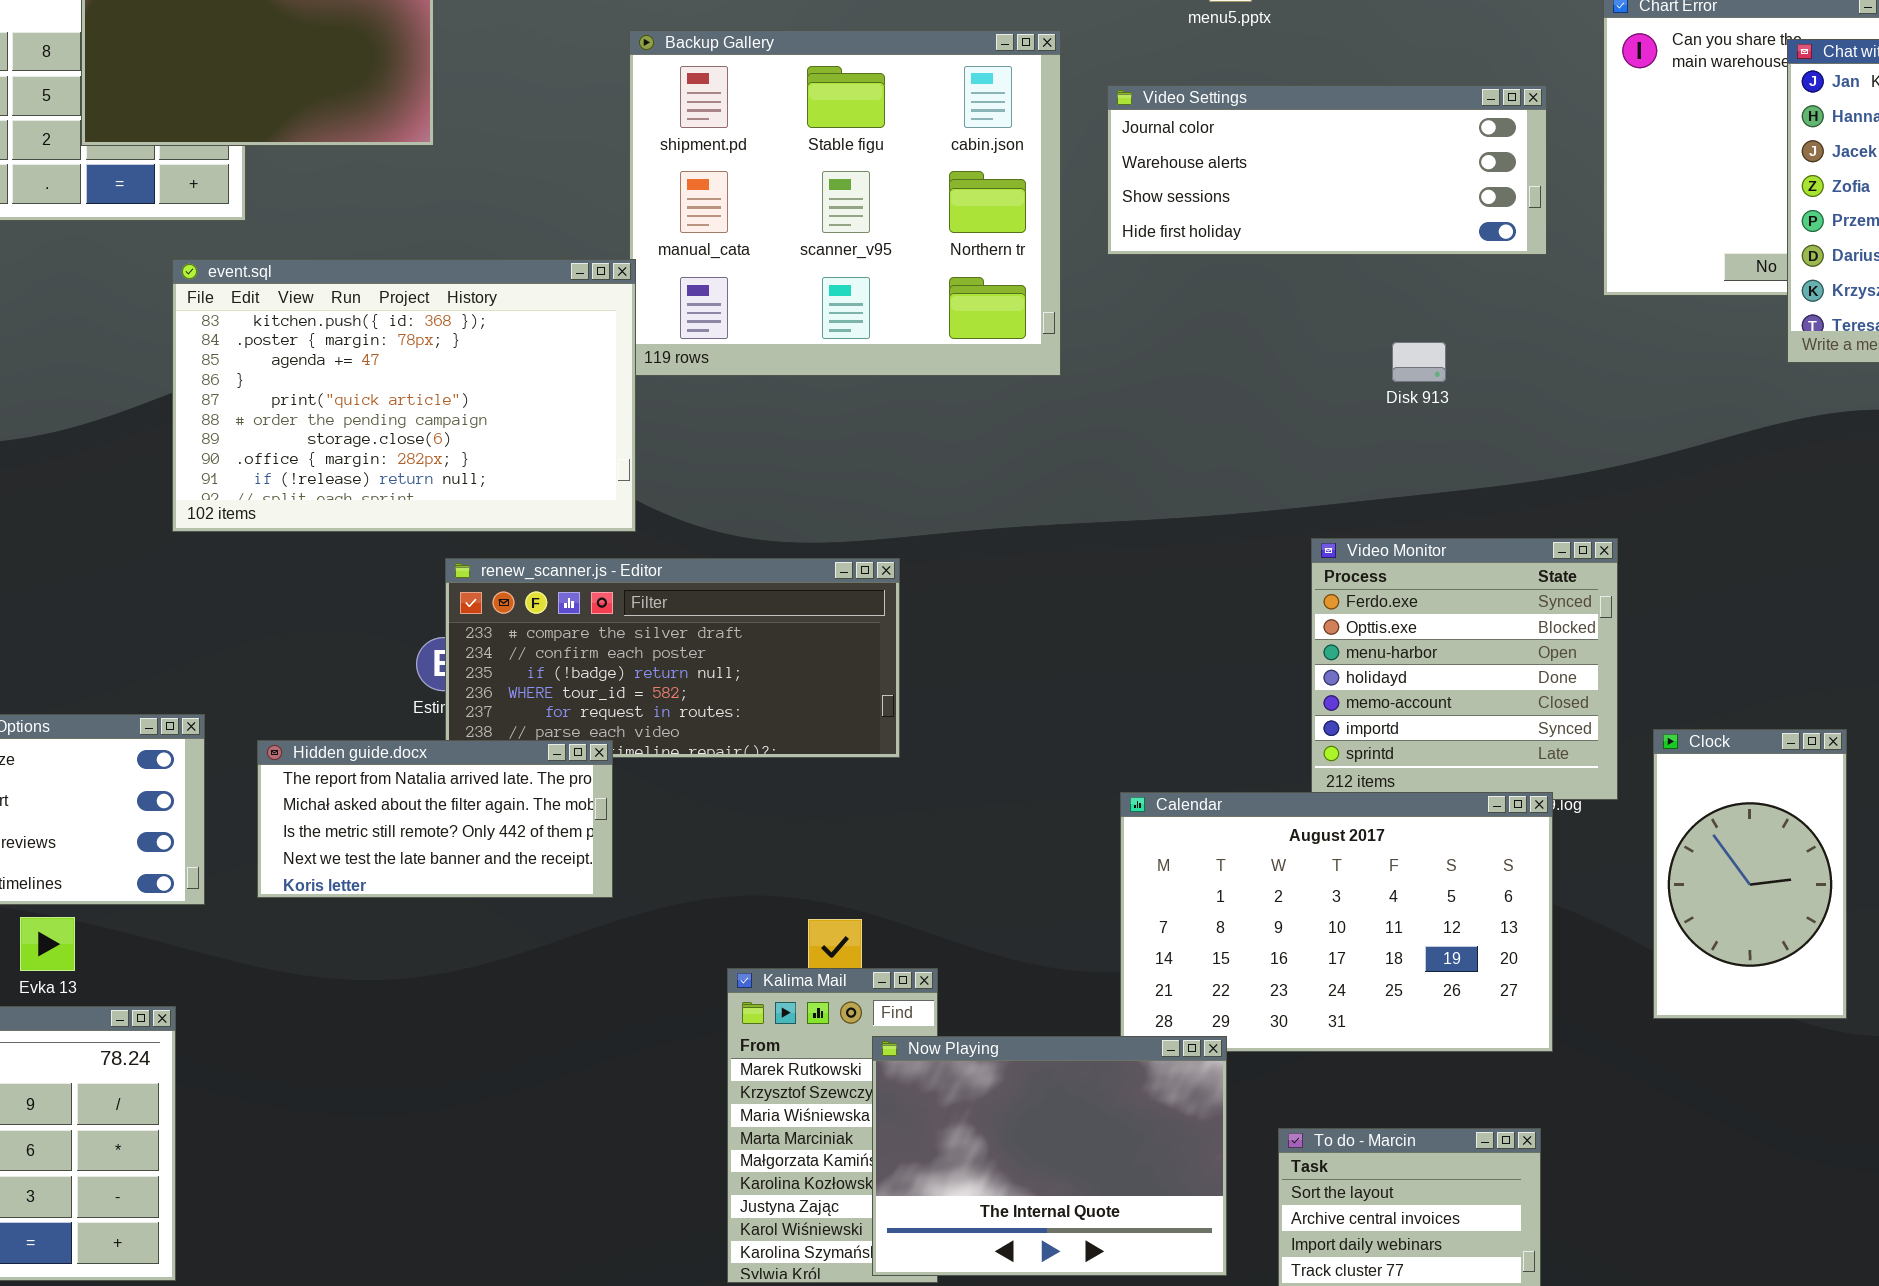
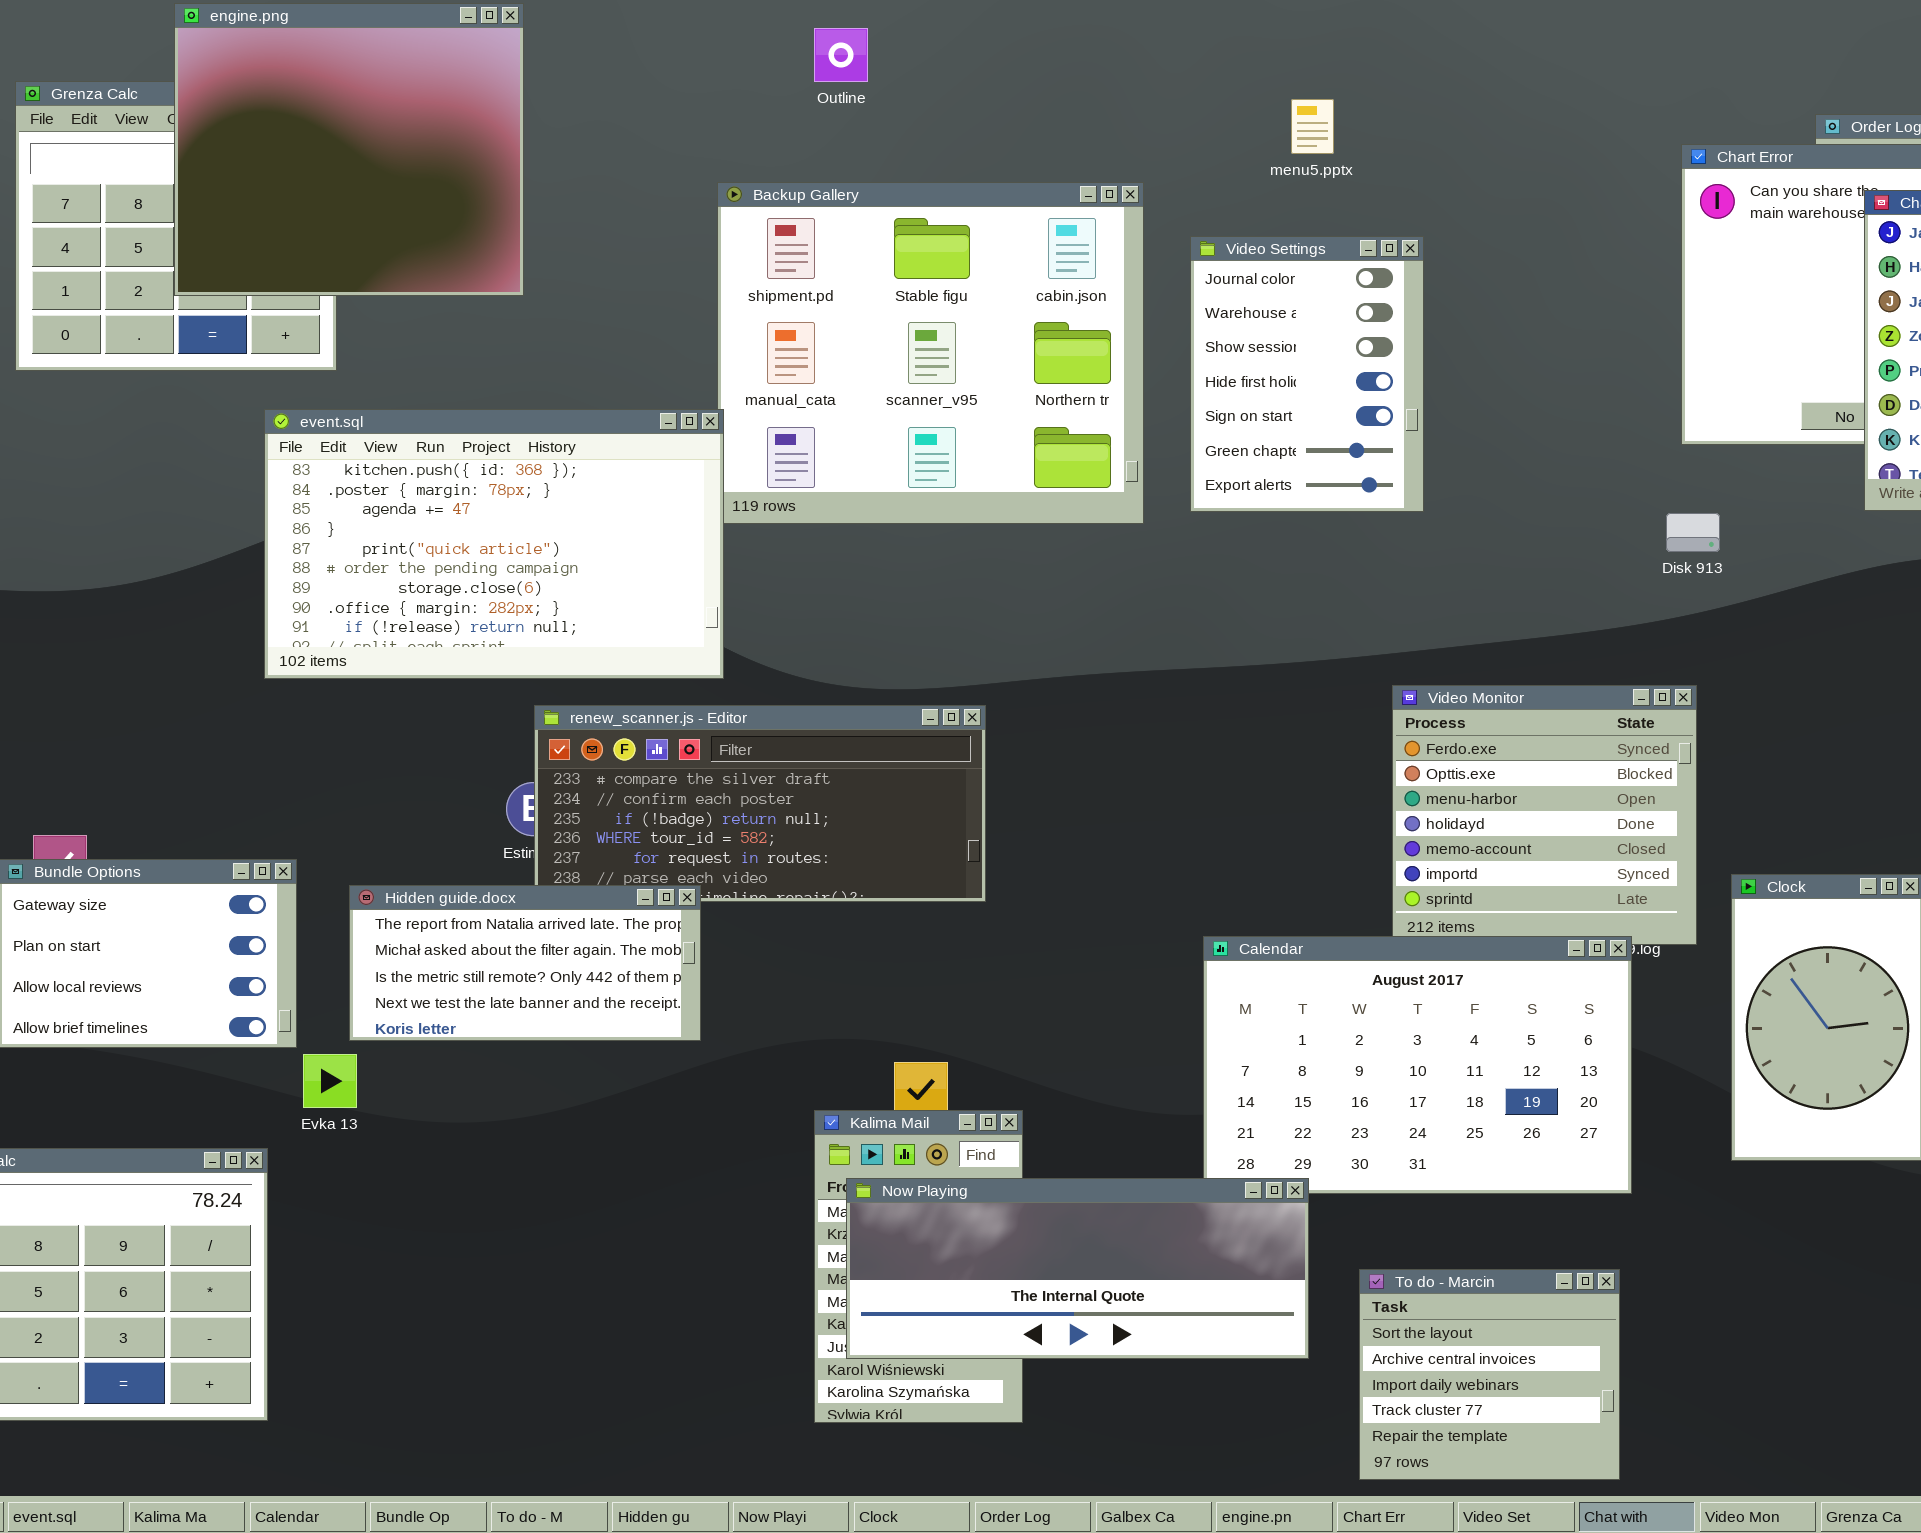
Video Settings: [1107,85,1547,255] -> [1190,236,1424,512], resized
Disk 913: [1392,342,1446,382] -> [1666,513,1720,552], moved
Evka 13: [20,917,75,971] -> [303,1054,357,1108], moved
Now Playing: [872,1036,1227,1276] -> [846,1178,1309,1359], resized

